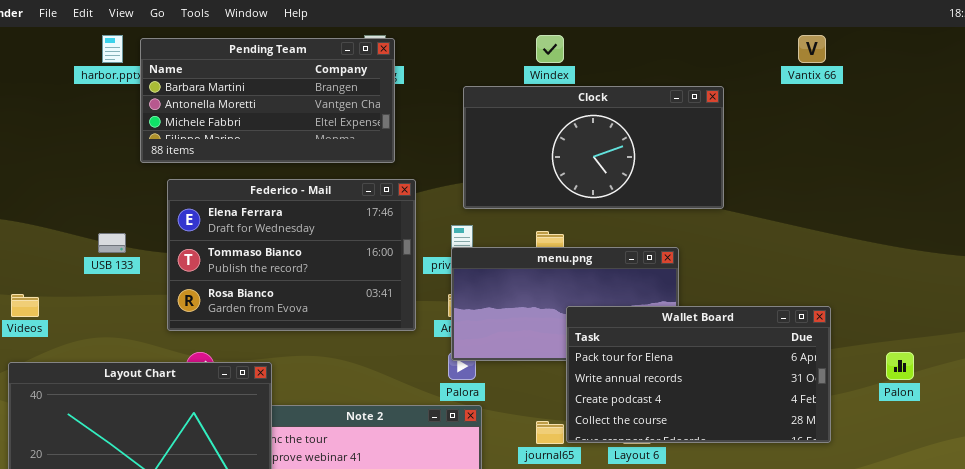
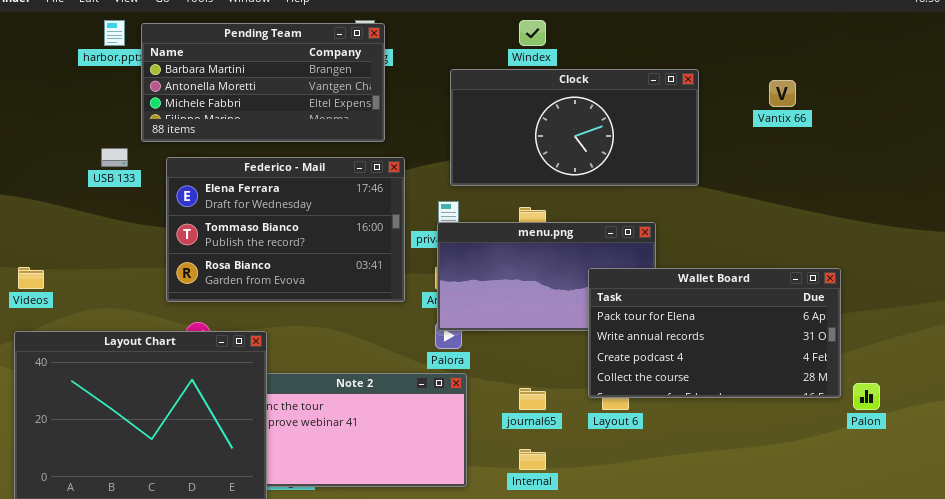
Vantix 66: [798,35,826,63] -> [769,80,796,107], moved
USB 133: [98,233,126,253] -> [101,148,128,167], moved
Wallet Board: [566,306,831,443] -> [588,268,841,398], moved
Palon: [886,352,914,380] -> [853,383,880,410], moved

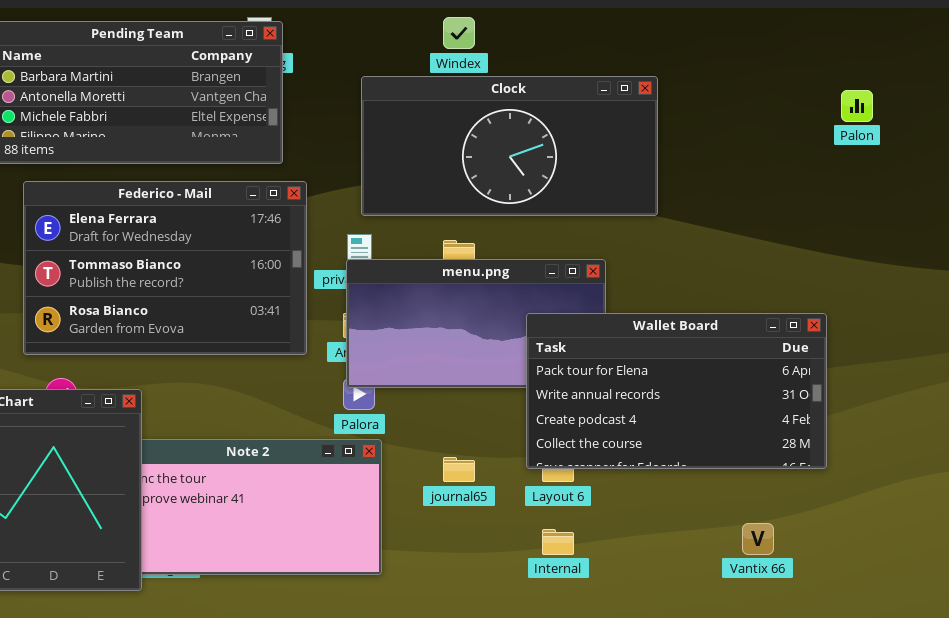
Vantix 66: [769,80,796,107] -> [742,523,774,555], moved
Palon: [853,383,880,410] -> [841,90,873,122], moved
Internal: [519,449,546,470] -> [542,529,574,555], moved

